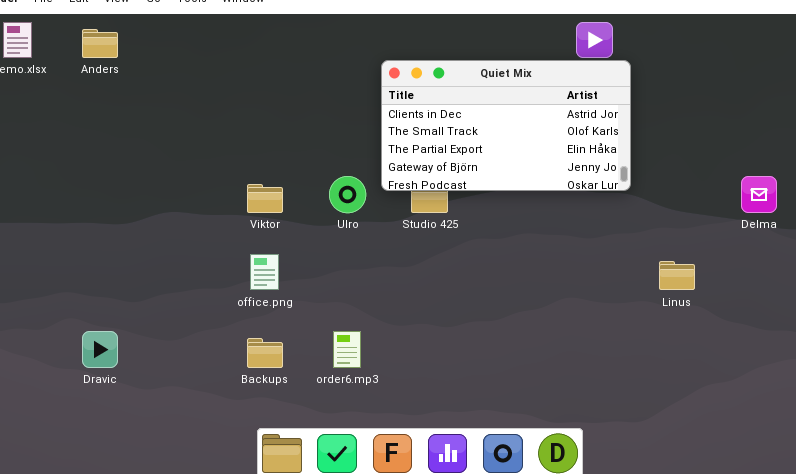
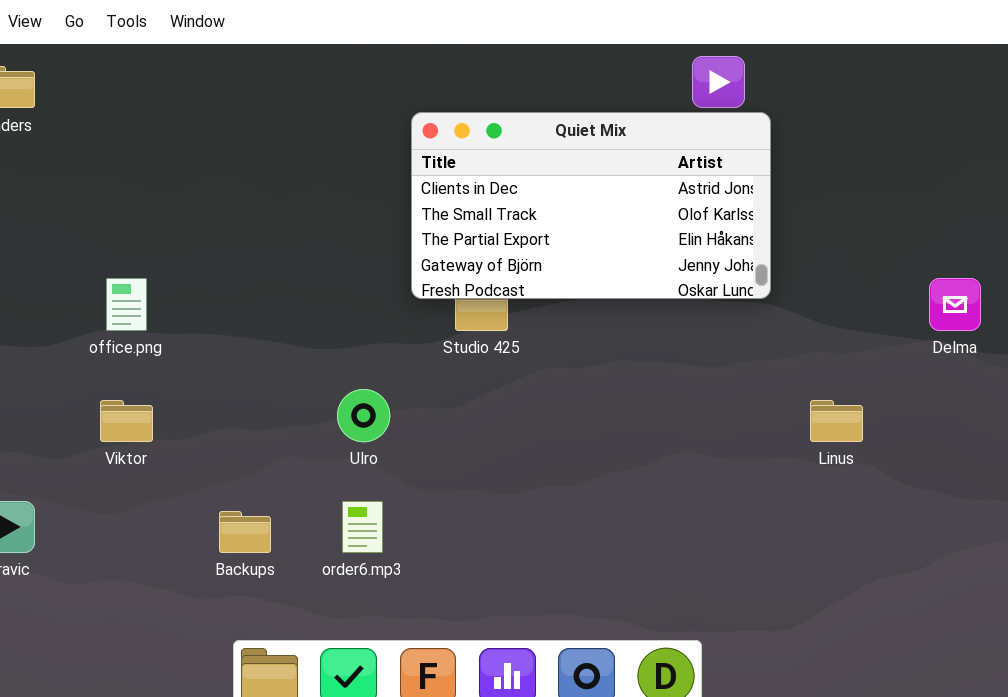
Ulro: [329,176,366,213] -> [337,389,390,442], moved
Viktor: [247,184,283,213] -> [100,400,153,442], moved
office.png: [250,254,279,290] -> [106,278,147,331], moved

